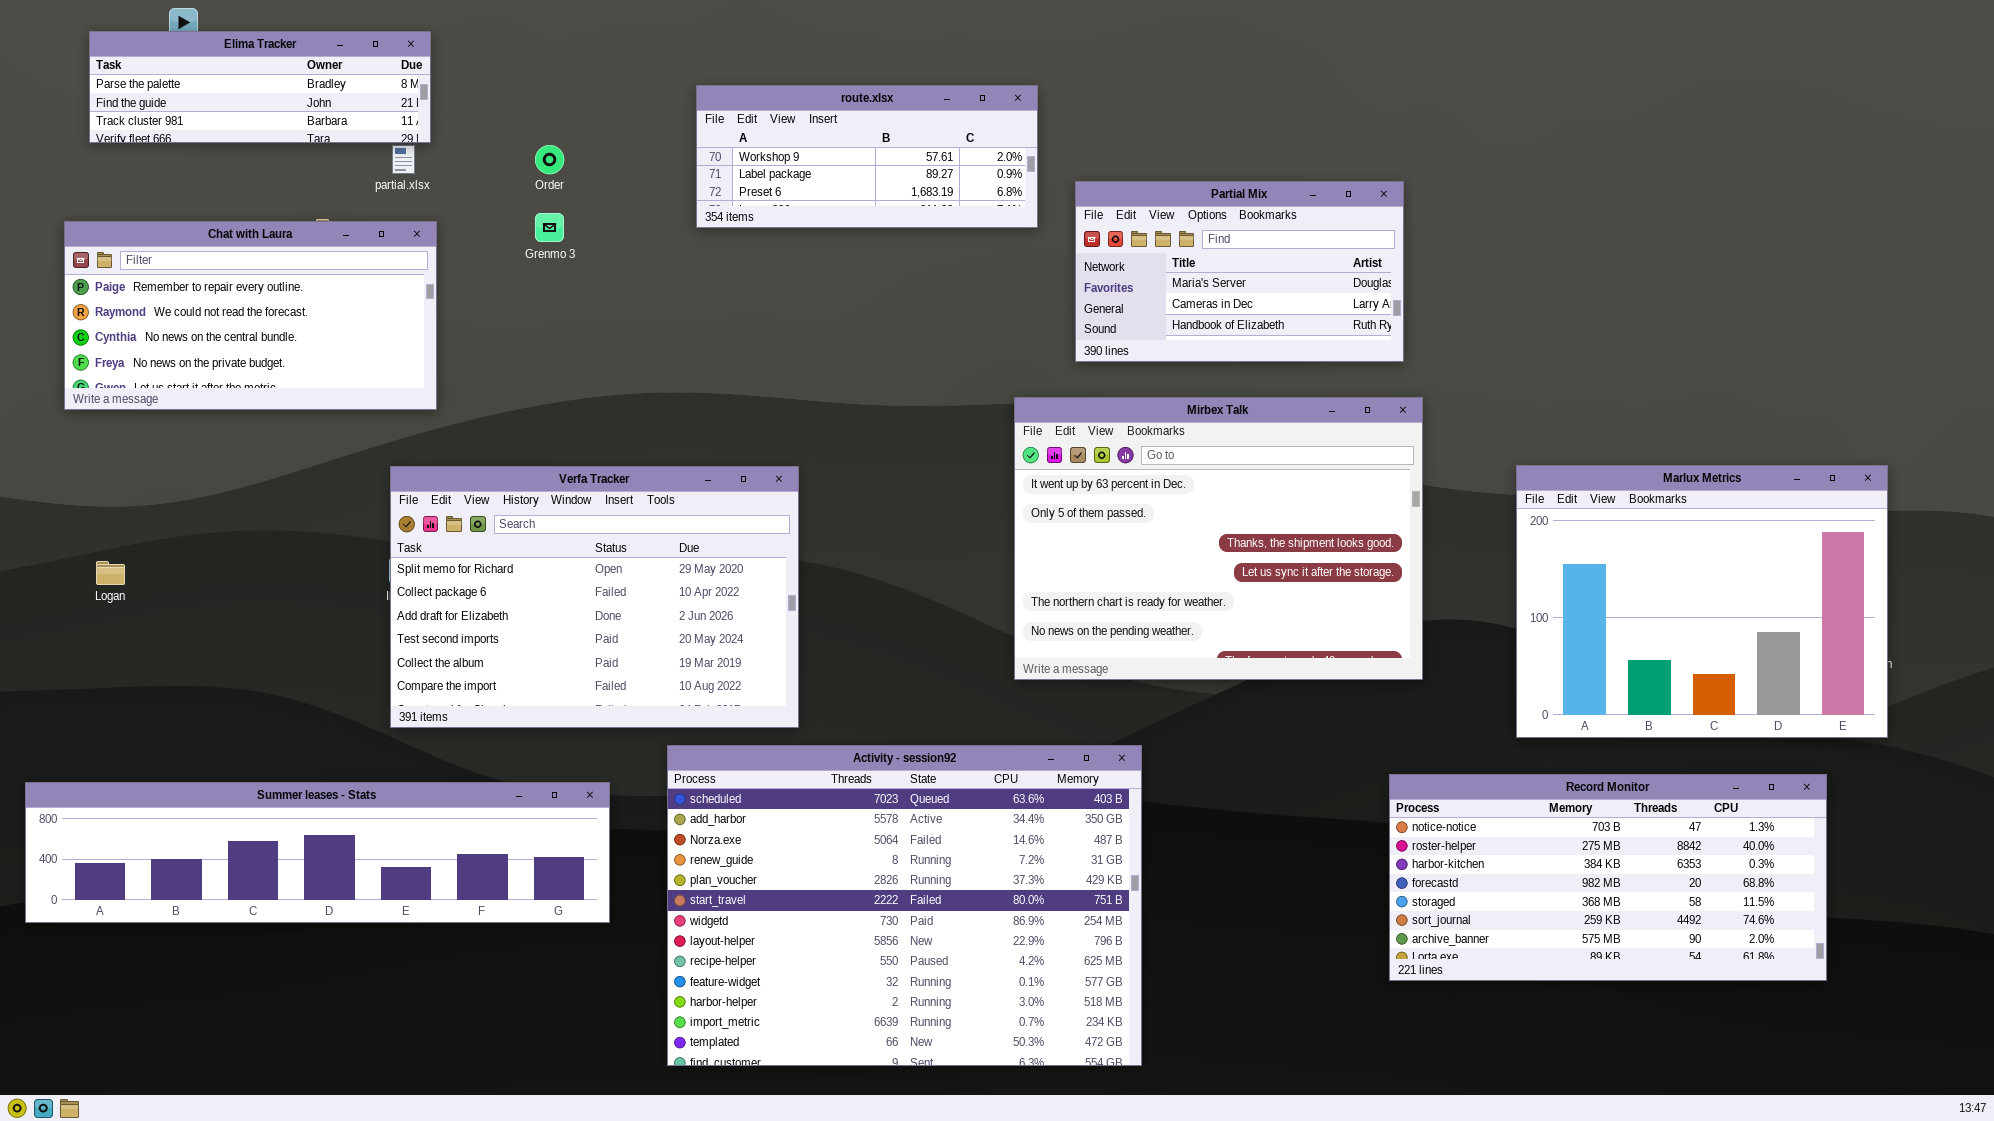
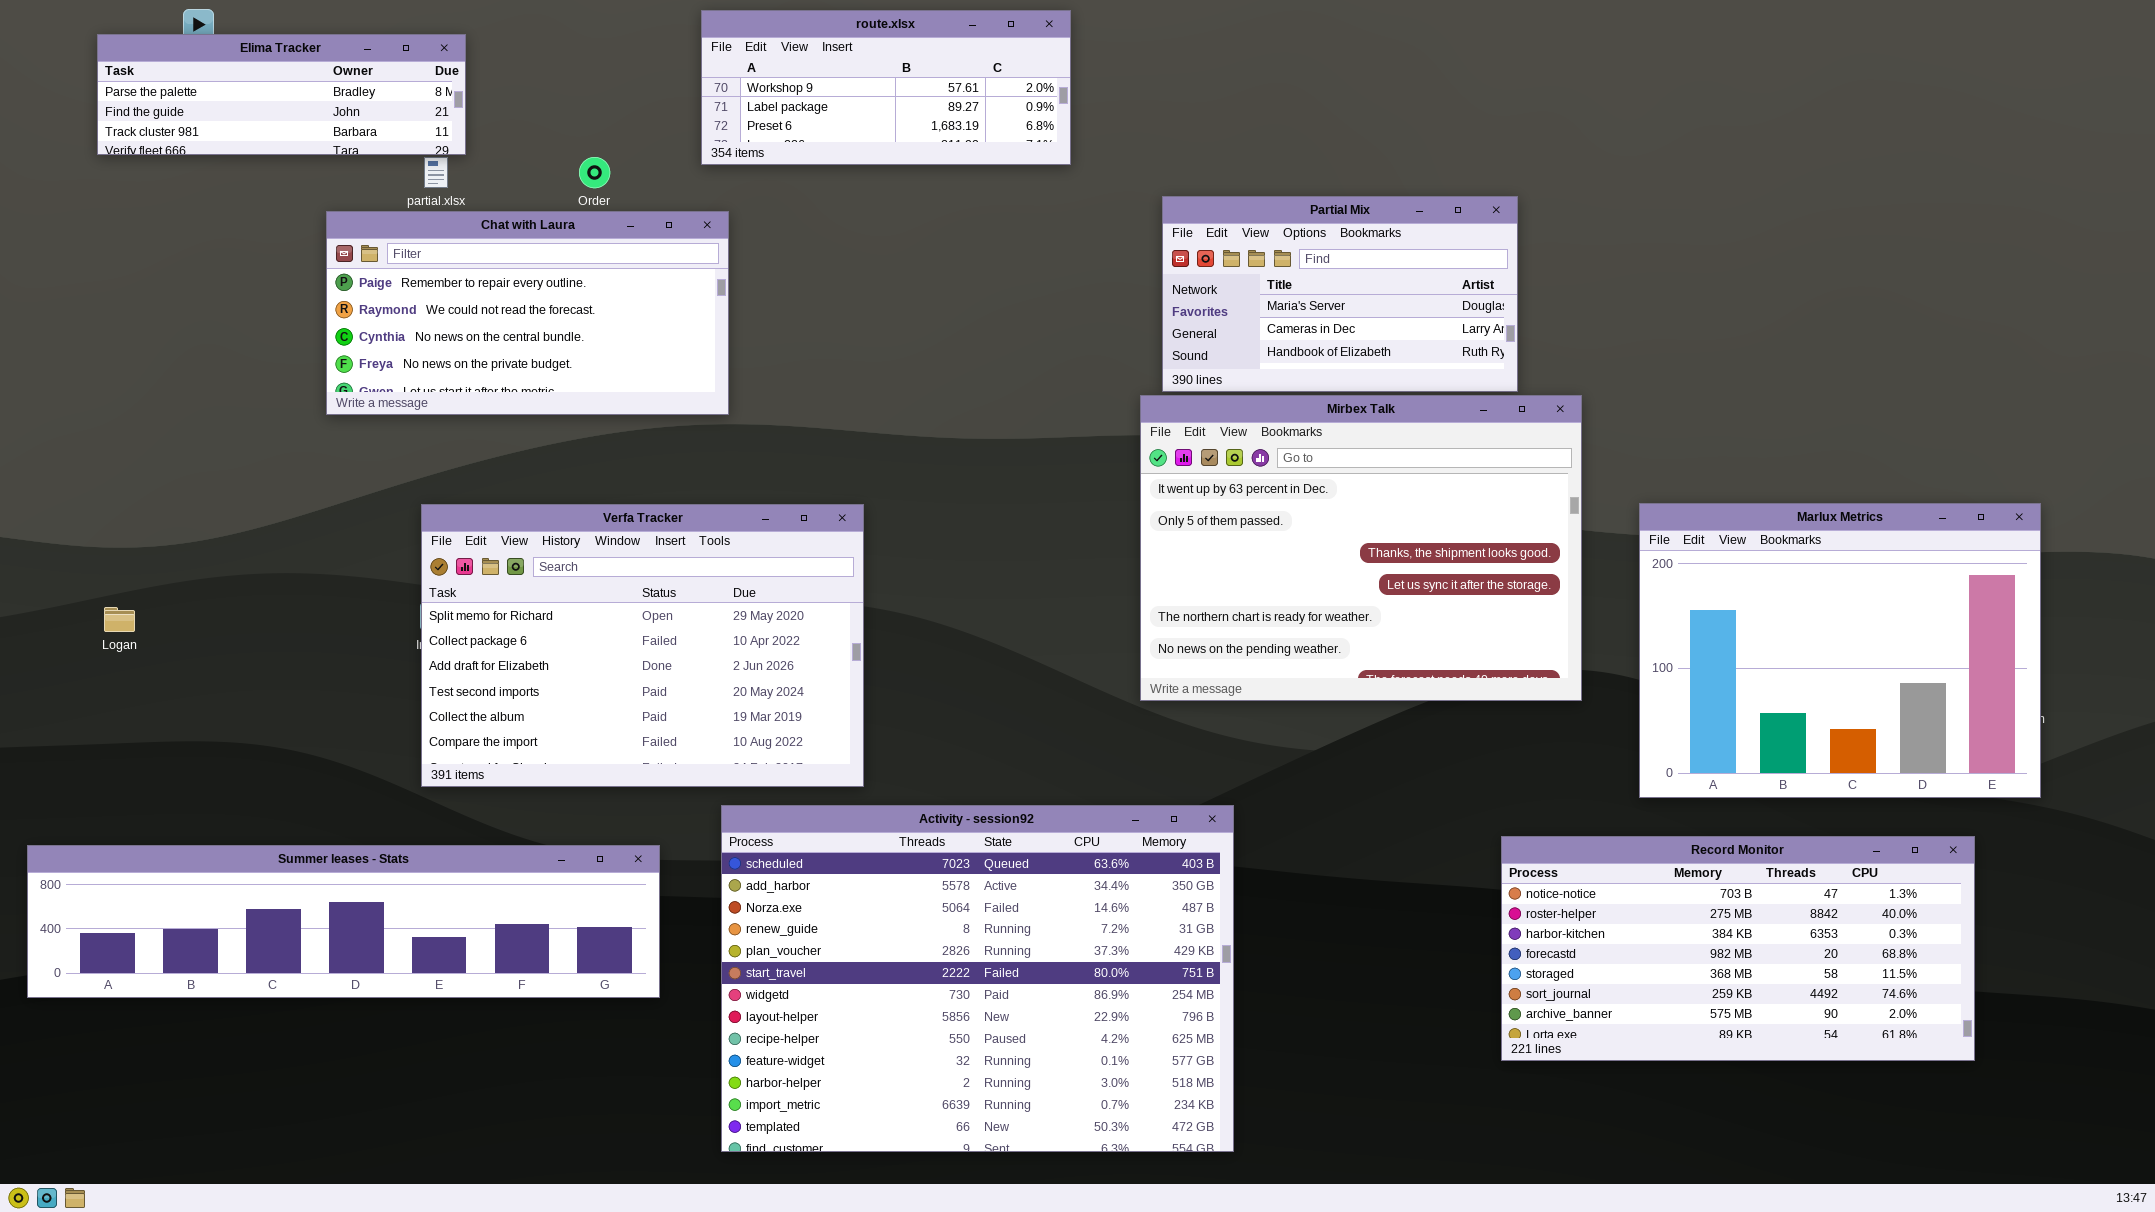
route.xlsx: [696,85,1038,228] -> [701,10,1071,165], moved
Chat with Laura: [64,221,437,410] -> [326,211,729,415], moved
Mirbex Talk: [1014,397,1423,680] -> [1140,395,1582,701], moved

